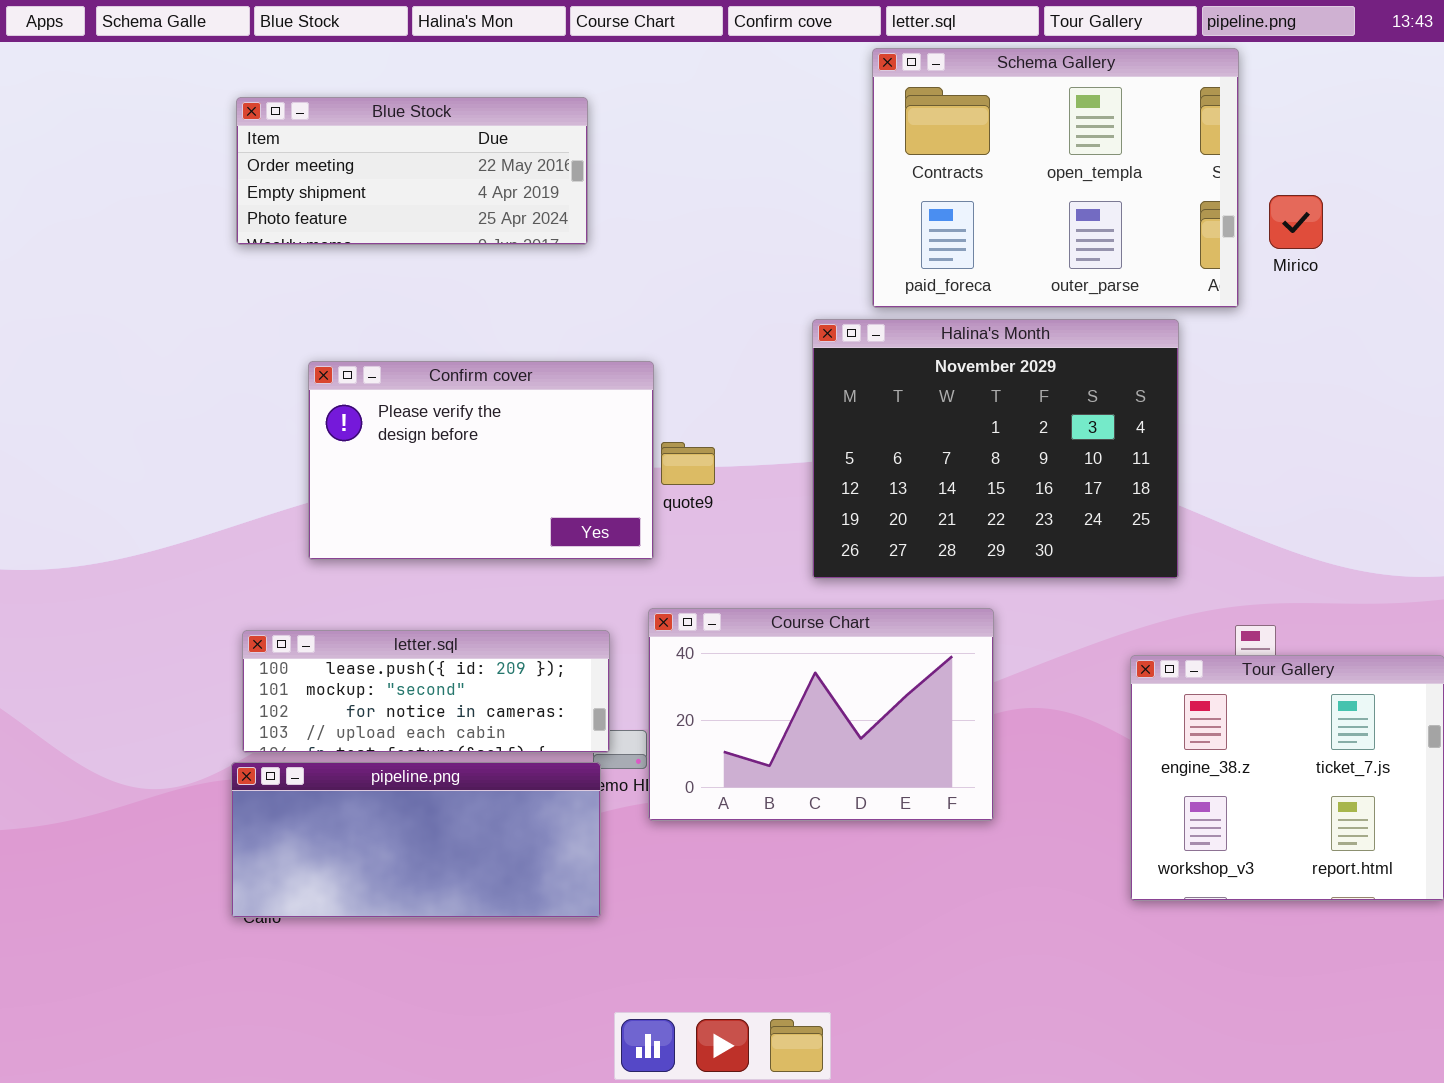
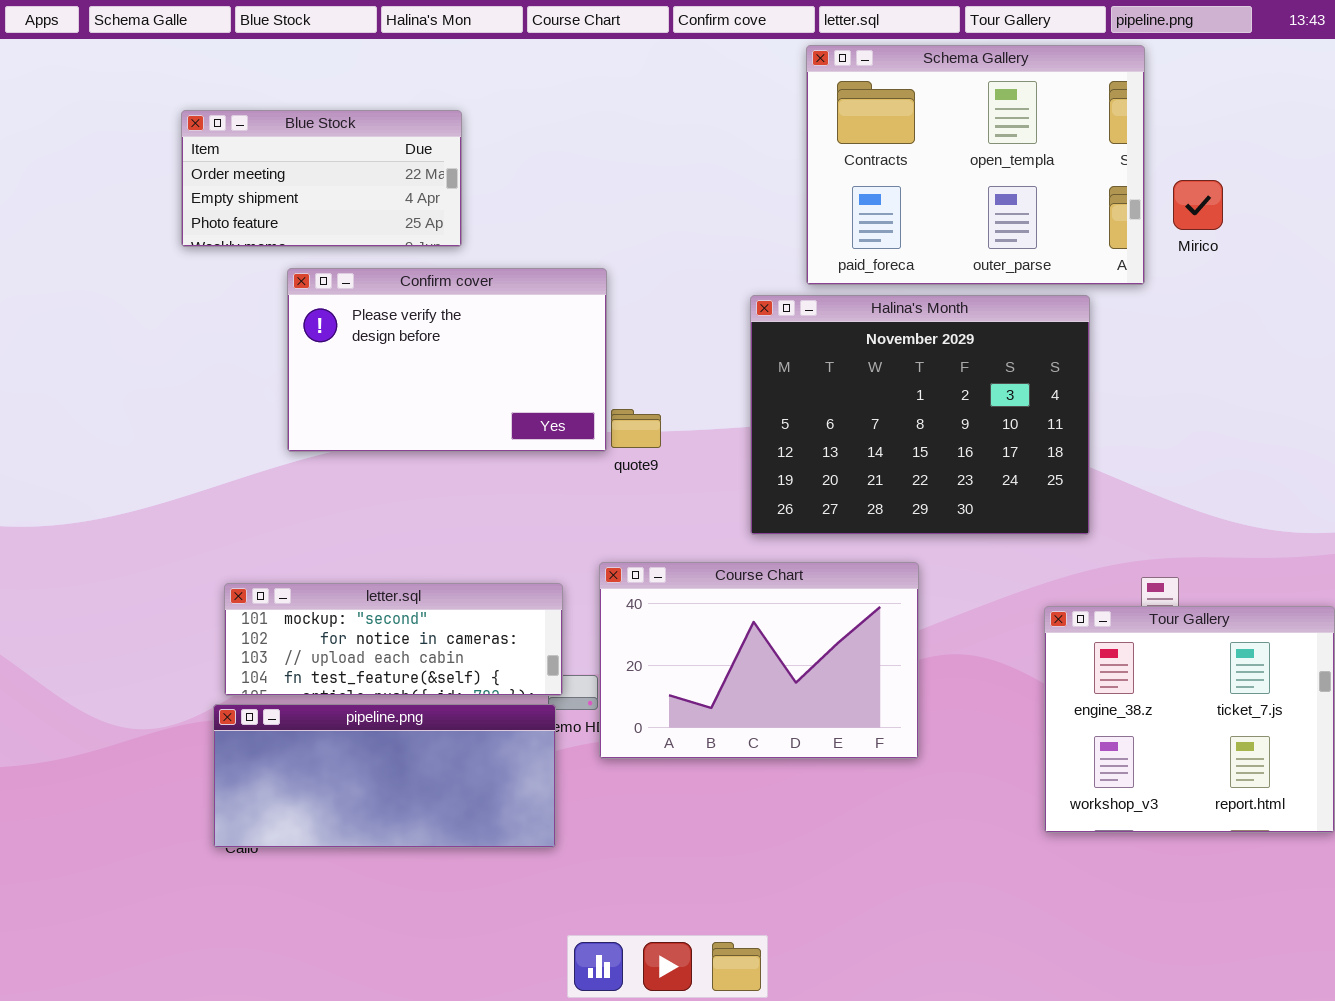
Blue Stock: [236,97,588,245] -> [181,110,462,247], moved, resized
Confirm cover: [308,361,654,560] -> [287,268,607,452], moved
letter.sql: [242,630,610,753] -> [224,583,563,696], scrolled down 1 row

